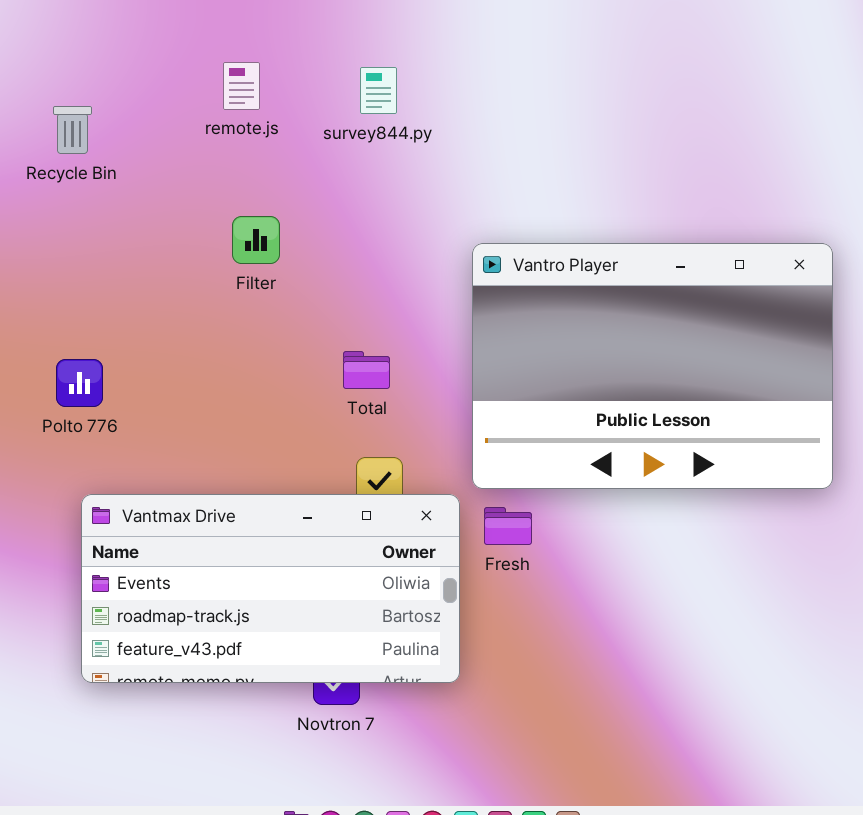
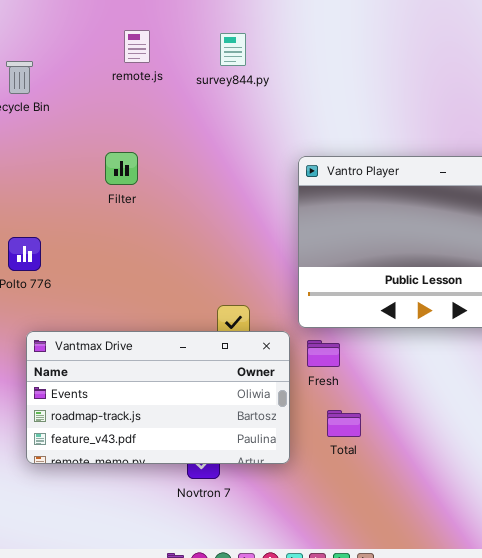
Filter: [232,216,280,264] -> [105,152,138,185], moved
Total: [343,351,390,389] -> [327,410,361,437], moved

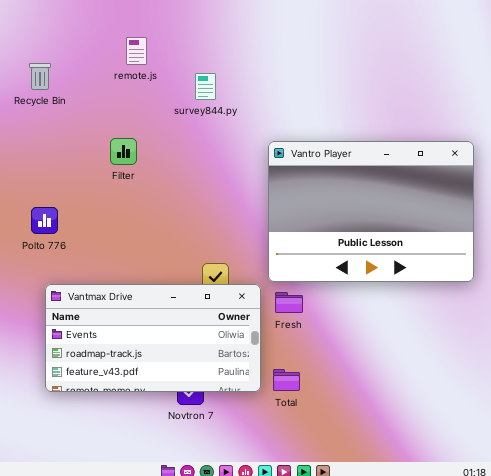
survey844.py: [220,33,246,66] -> [195,73,216,100], moved
Total: [327,410,361,437] -> [273,369,300,391], moved

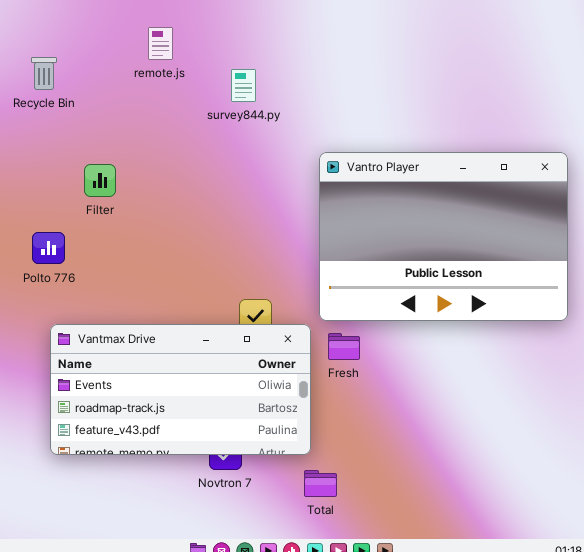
Filter: [110,138,137,165] -> [84,164,116,197], moved
Total: [273,369,300,391] -> [304,470,337,497], moved

